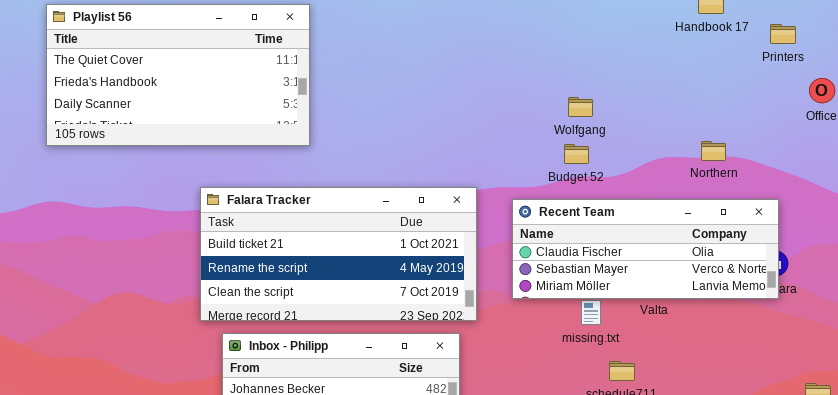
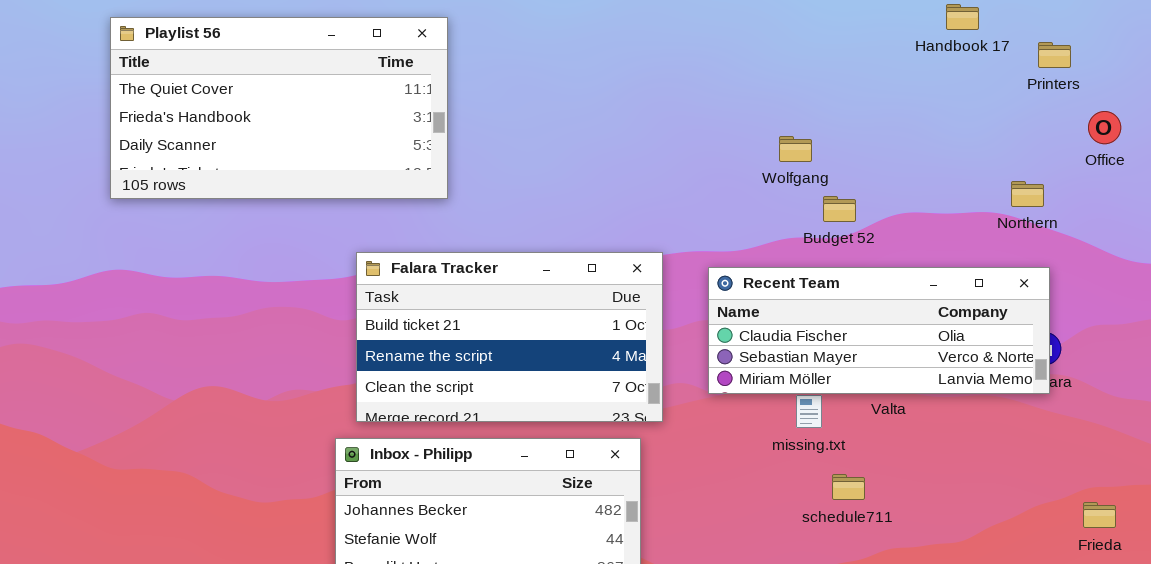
Northern: [701,141,726,161] -> [1011,181,1044,207], moved
Budget 52: [564,144,589,164] -> [823,196,856,222], moved
Falara Tracker: [200,187,477,321] -> [356,252,663,422], resized

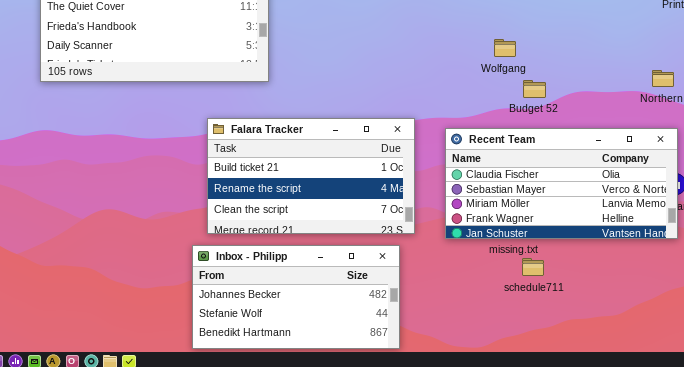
Recent Team: [708,267,1050,394] -> [445,128,678,239], resized
schedule711: [832,474,865,500] -> [522,258,544,276], moved

